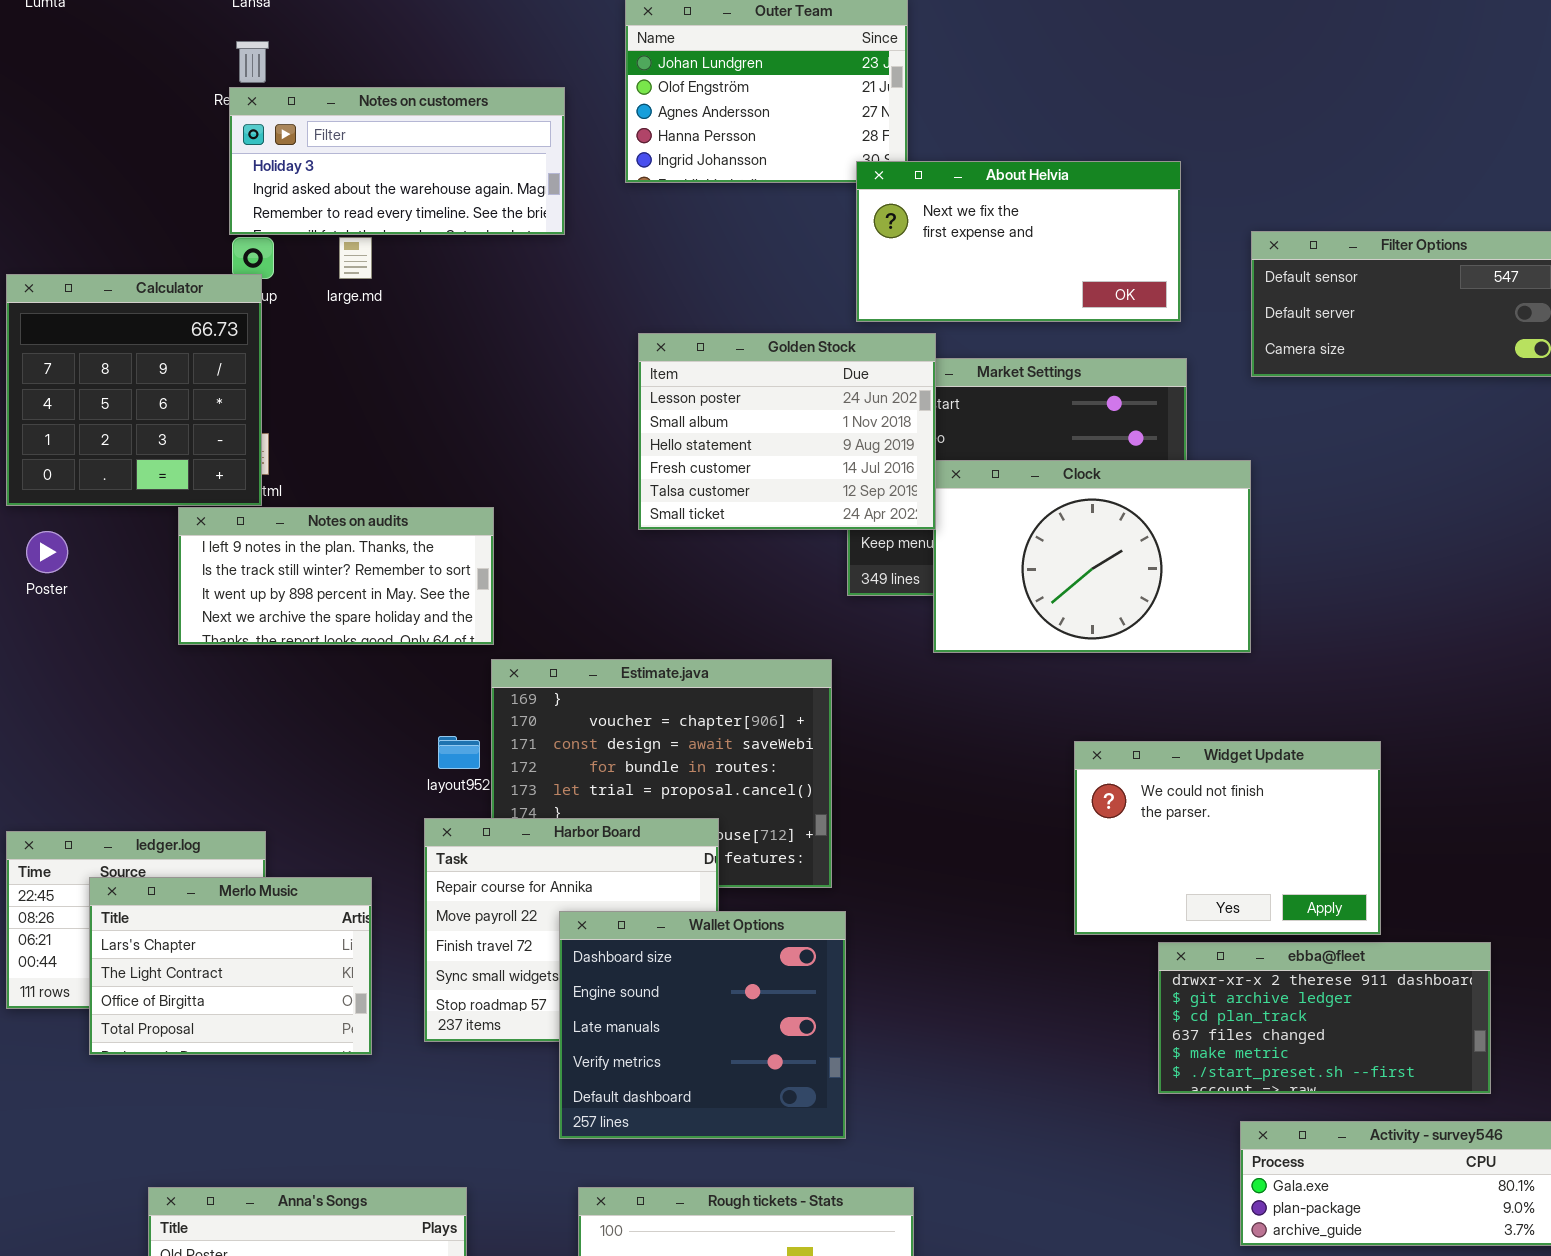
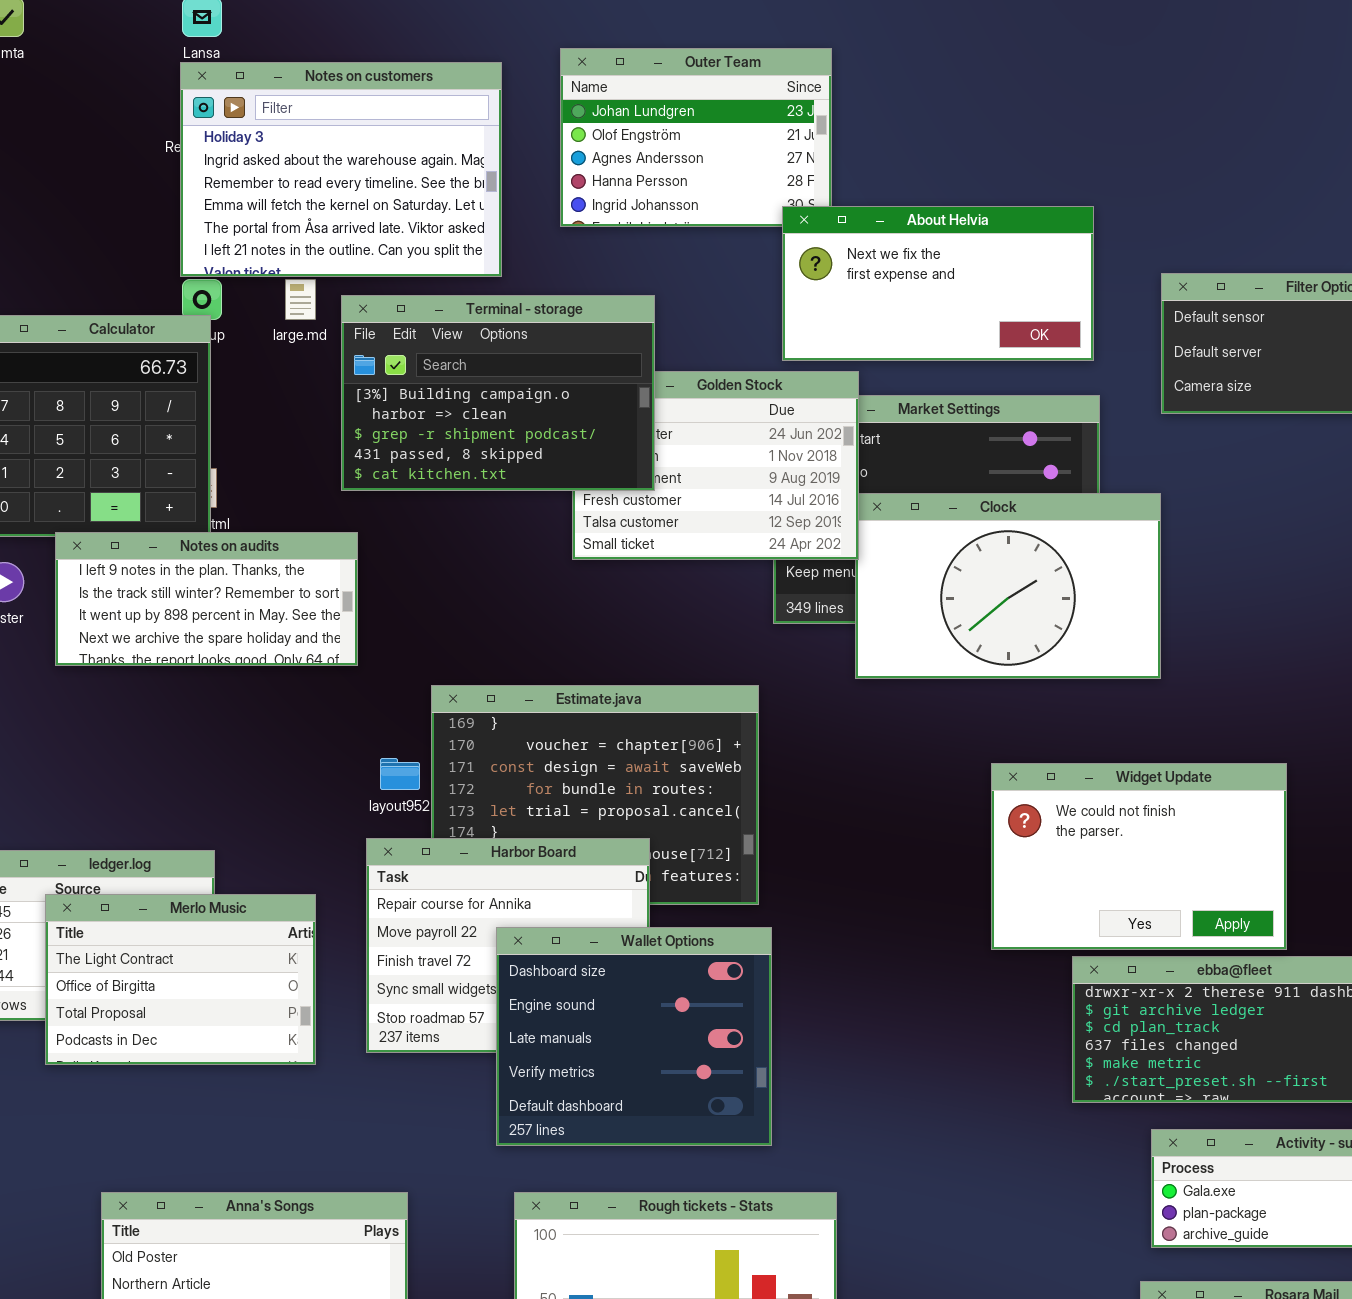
Notes on customers: [229,87,565,235] -> [180,62,502,277], resized
Terminal - storage: none -> [341,295,655,491], opened
Notes on audits: [178,507,494,645] -> [55,532,358,666], moved
Merlo Music: [89,877,372,1055] -> [45,894,316,1065], scrolled down 1 row

